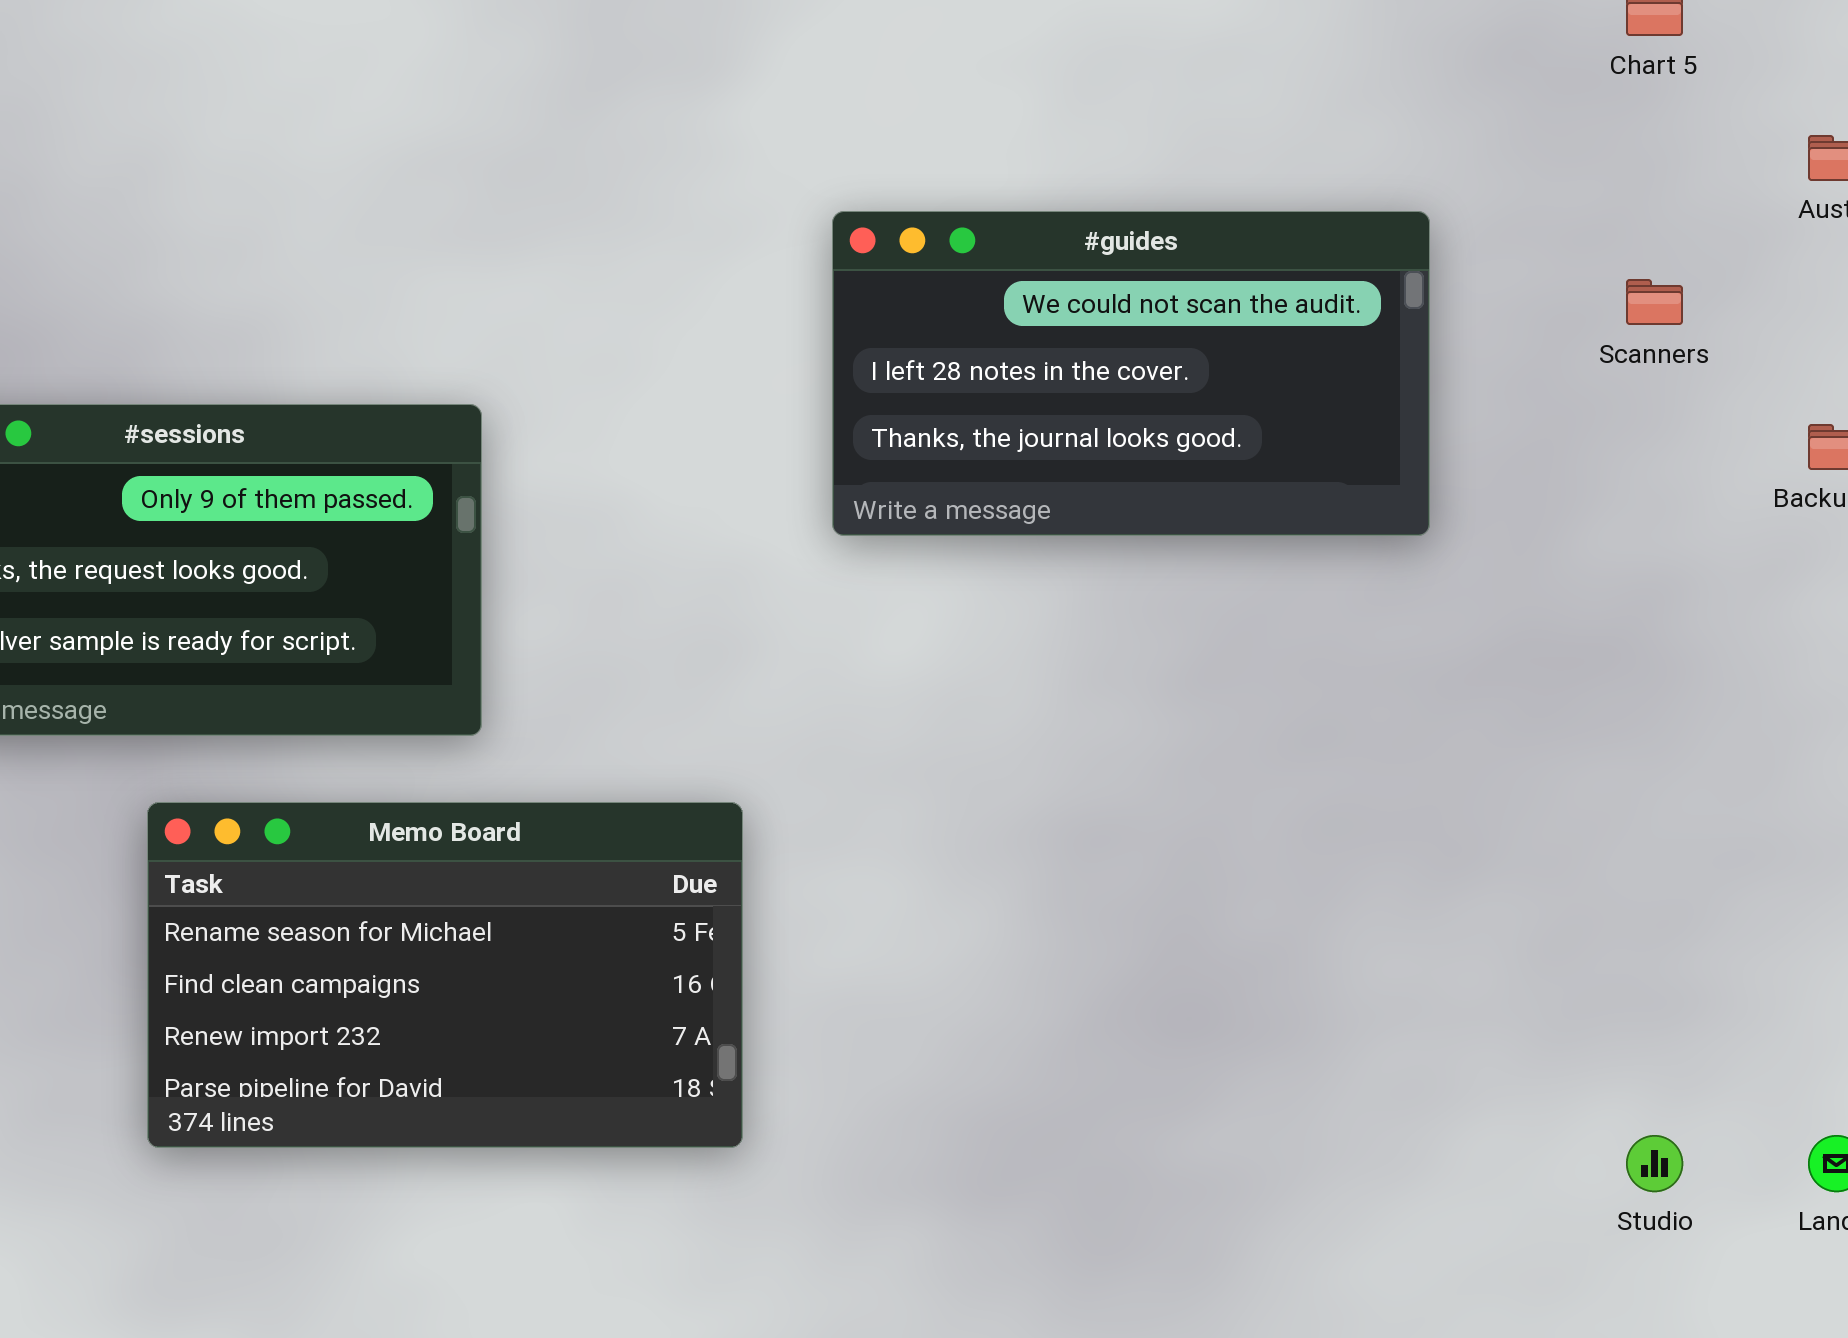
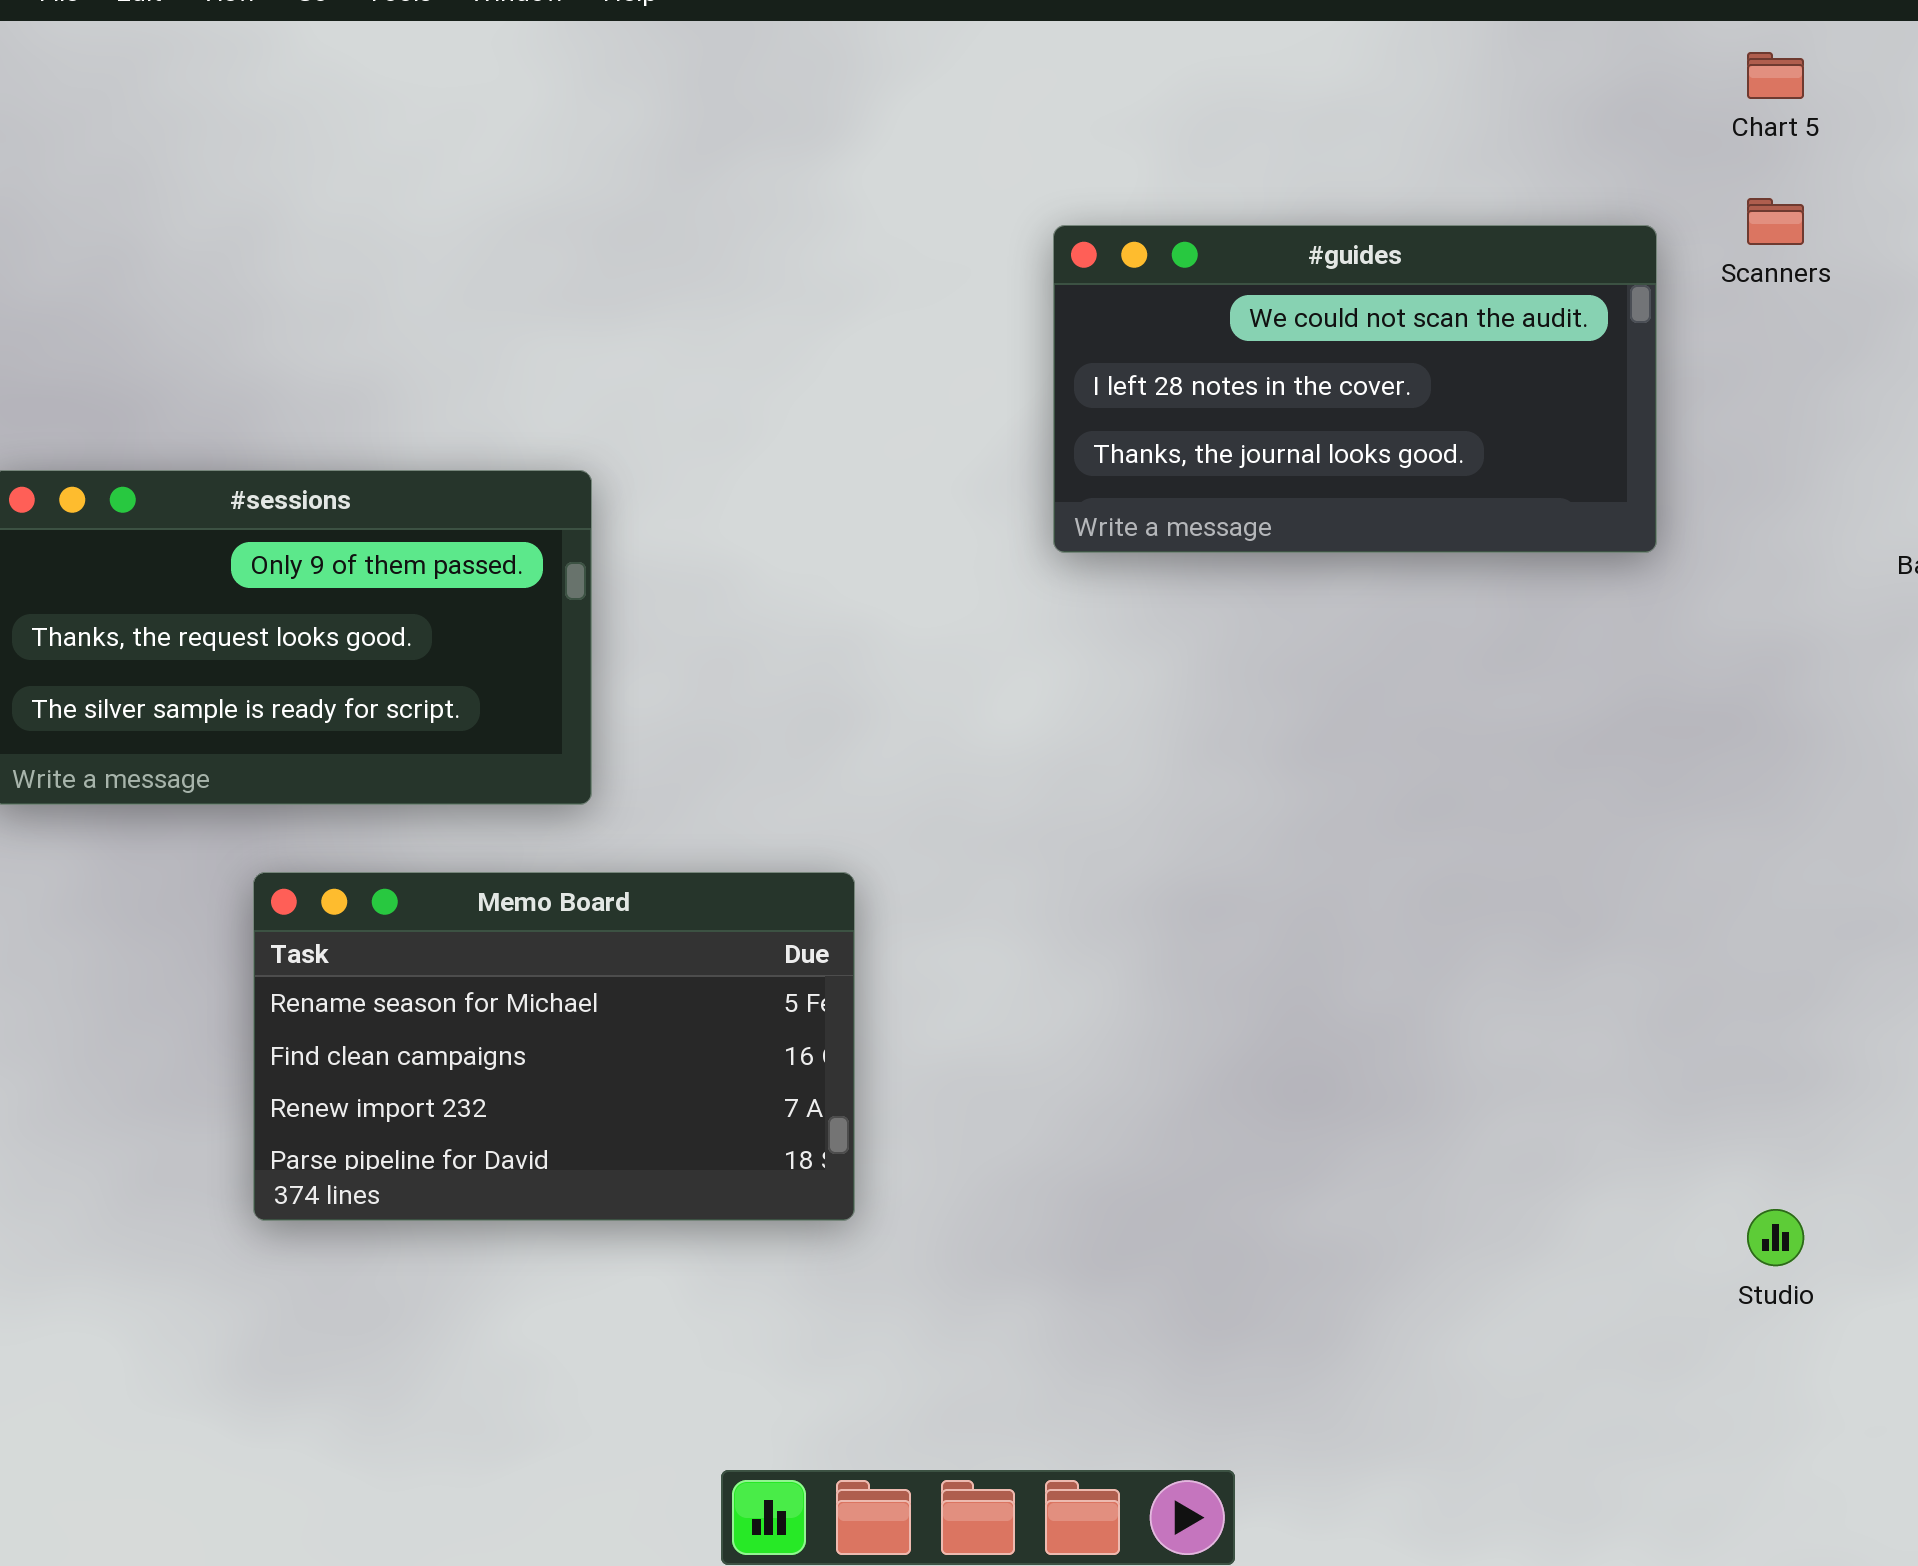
#guides: [832,211,1430,536] -> [1053,225,1657,553], moved
Scanners: [1626,279,1683,325] -> [1747,198,1804,245], moved

